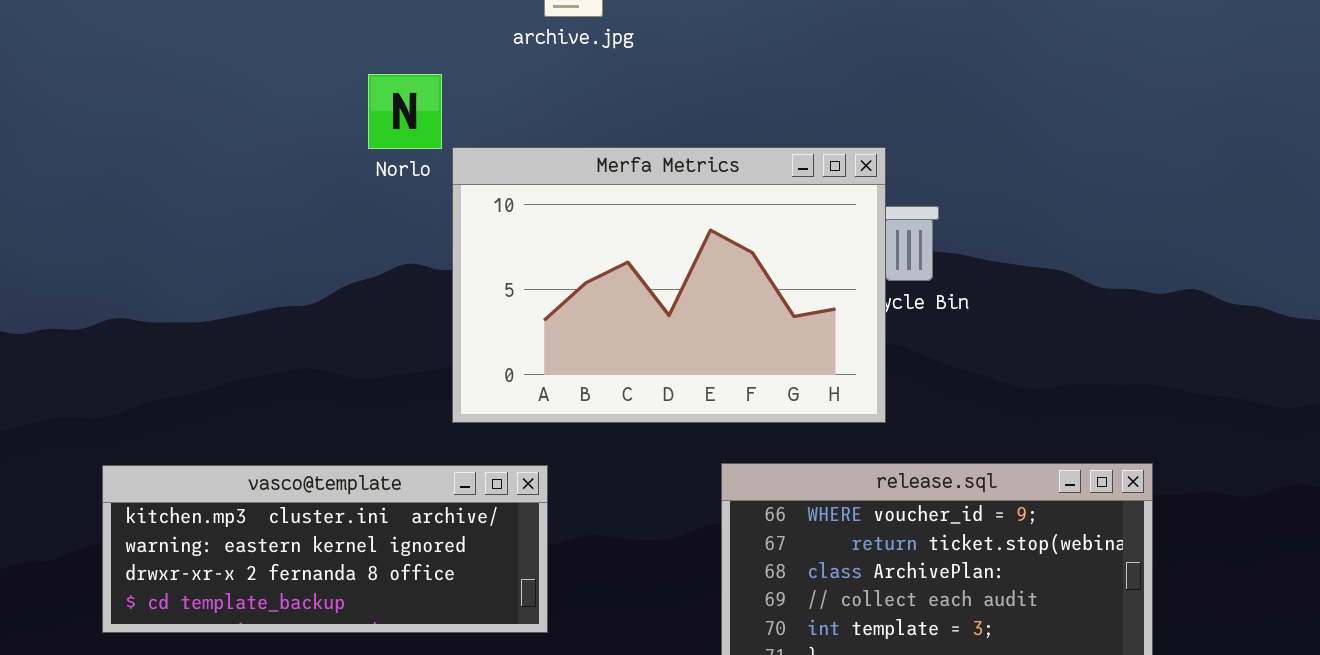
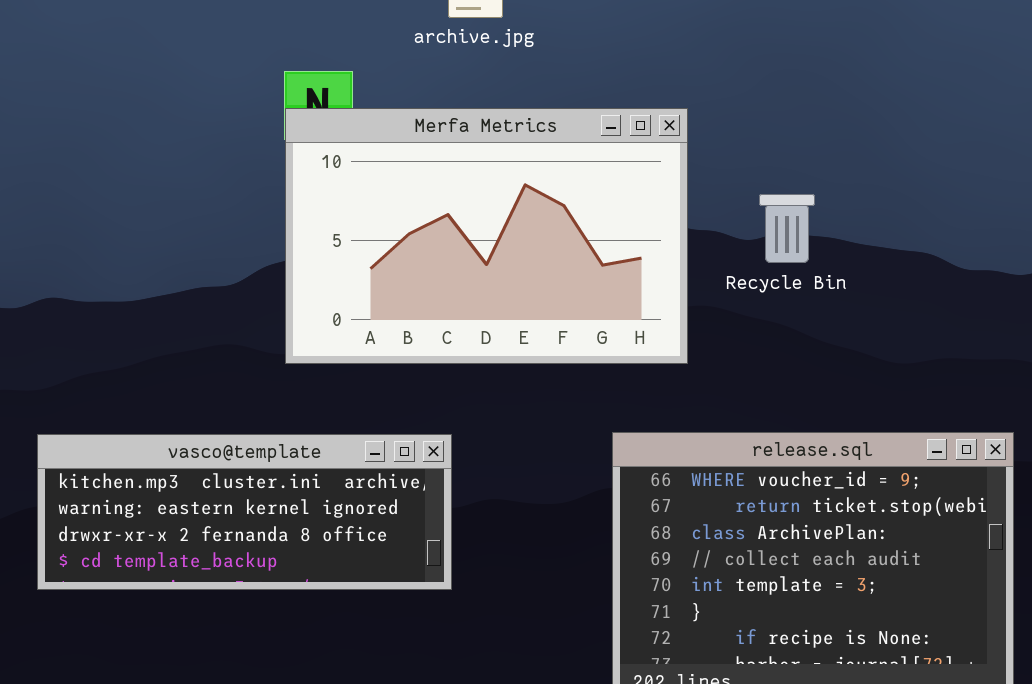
Merfa Metrics: [452,147,886,423] -> [285,108,688,364], moved

